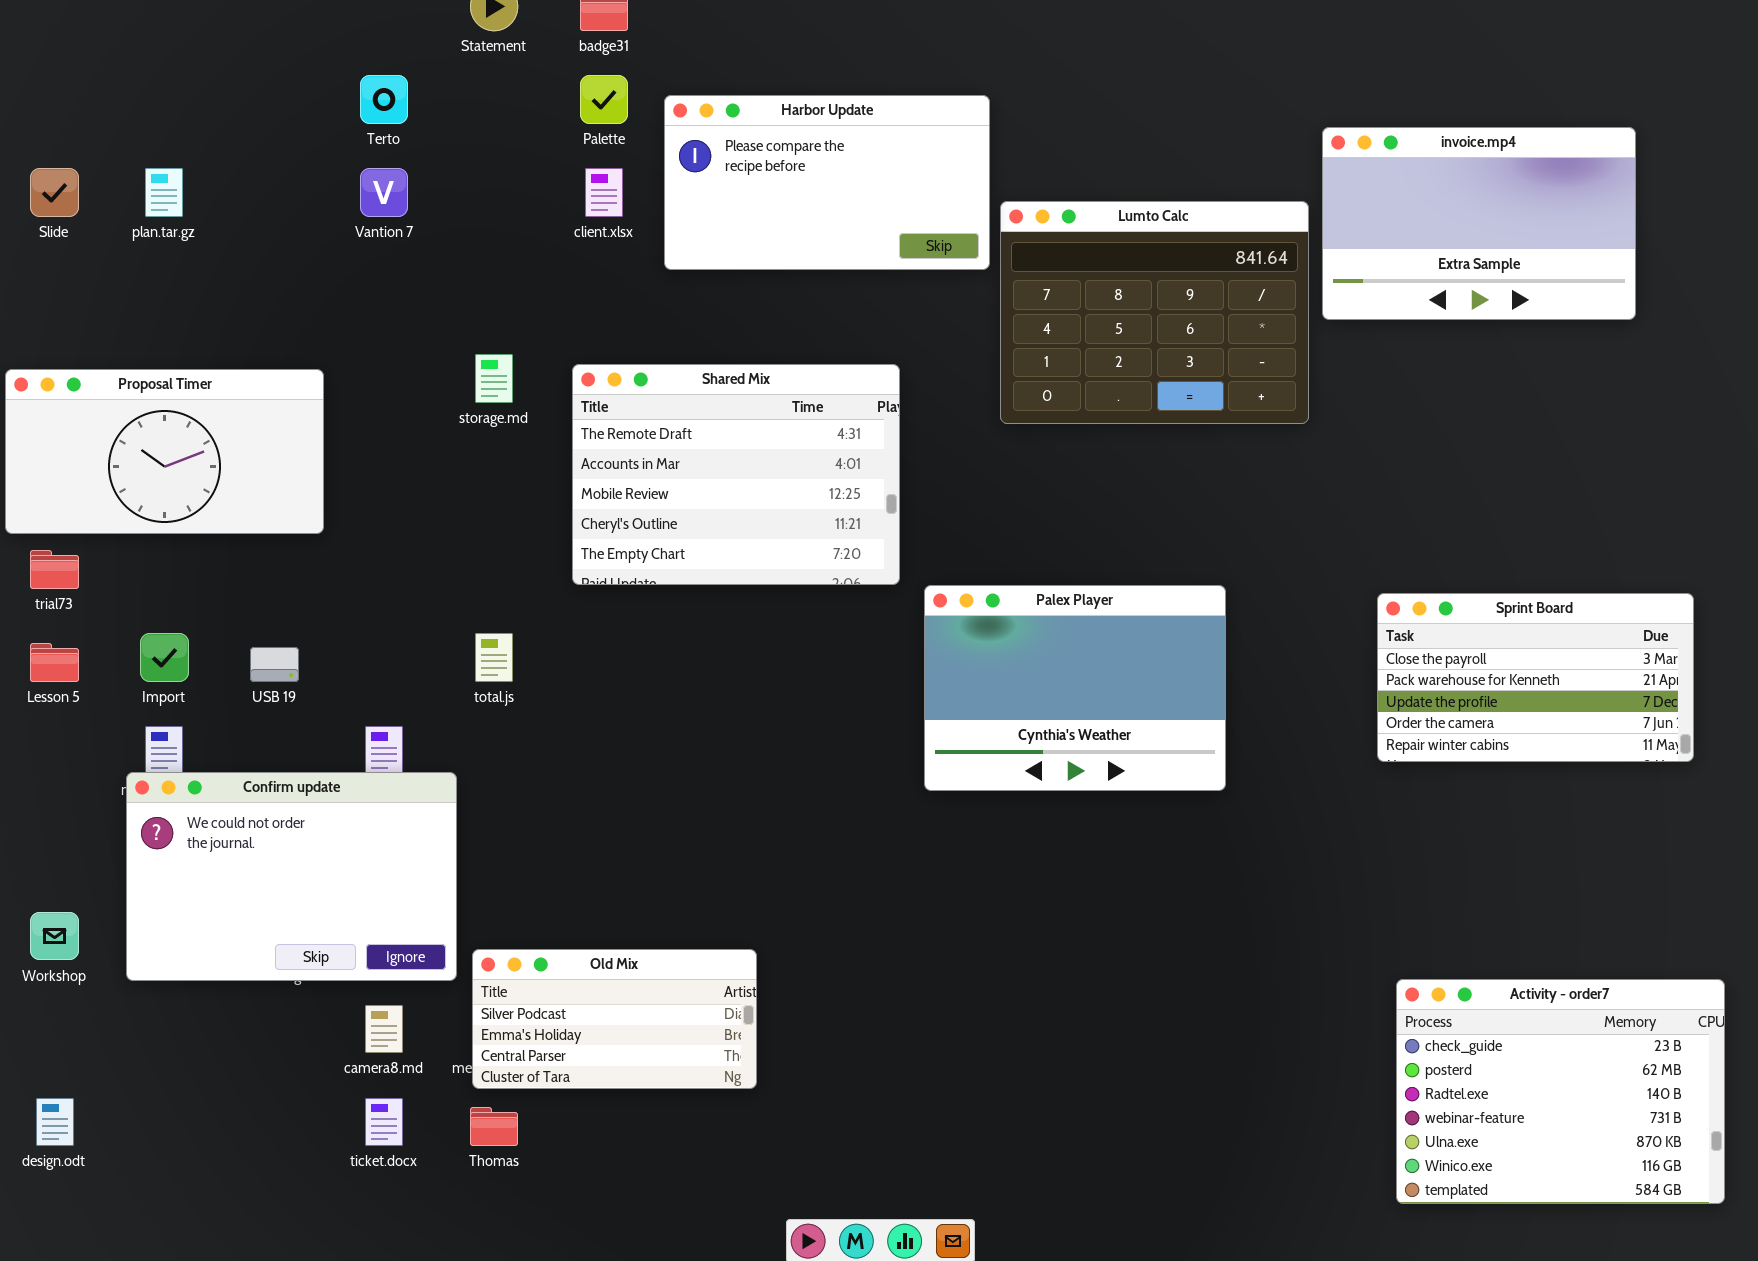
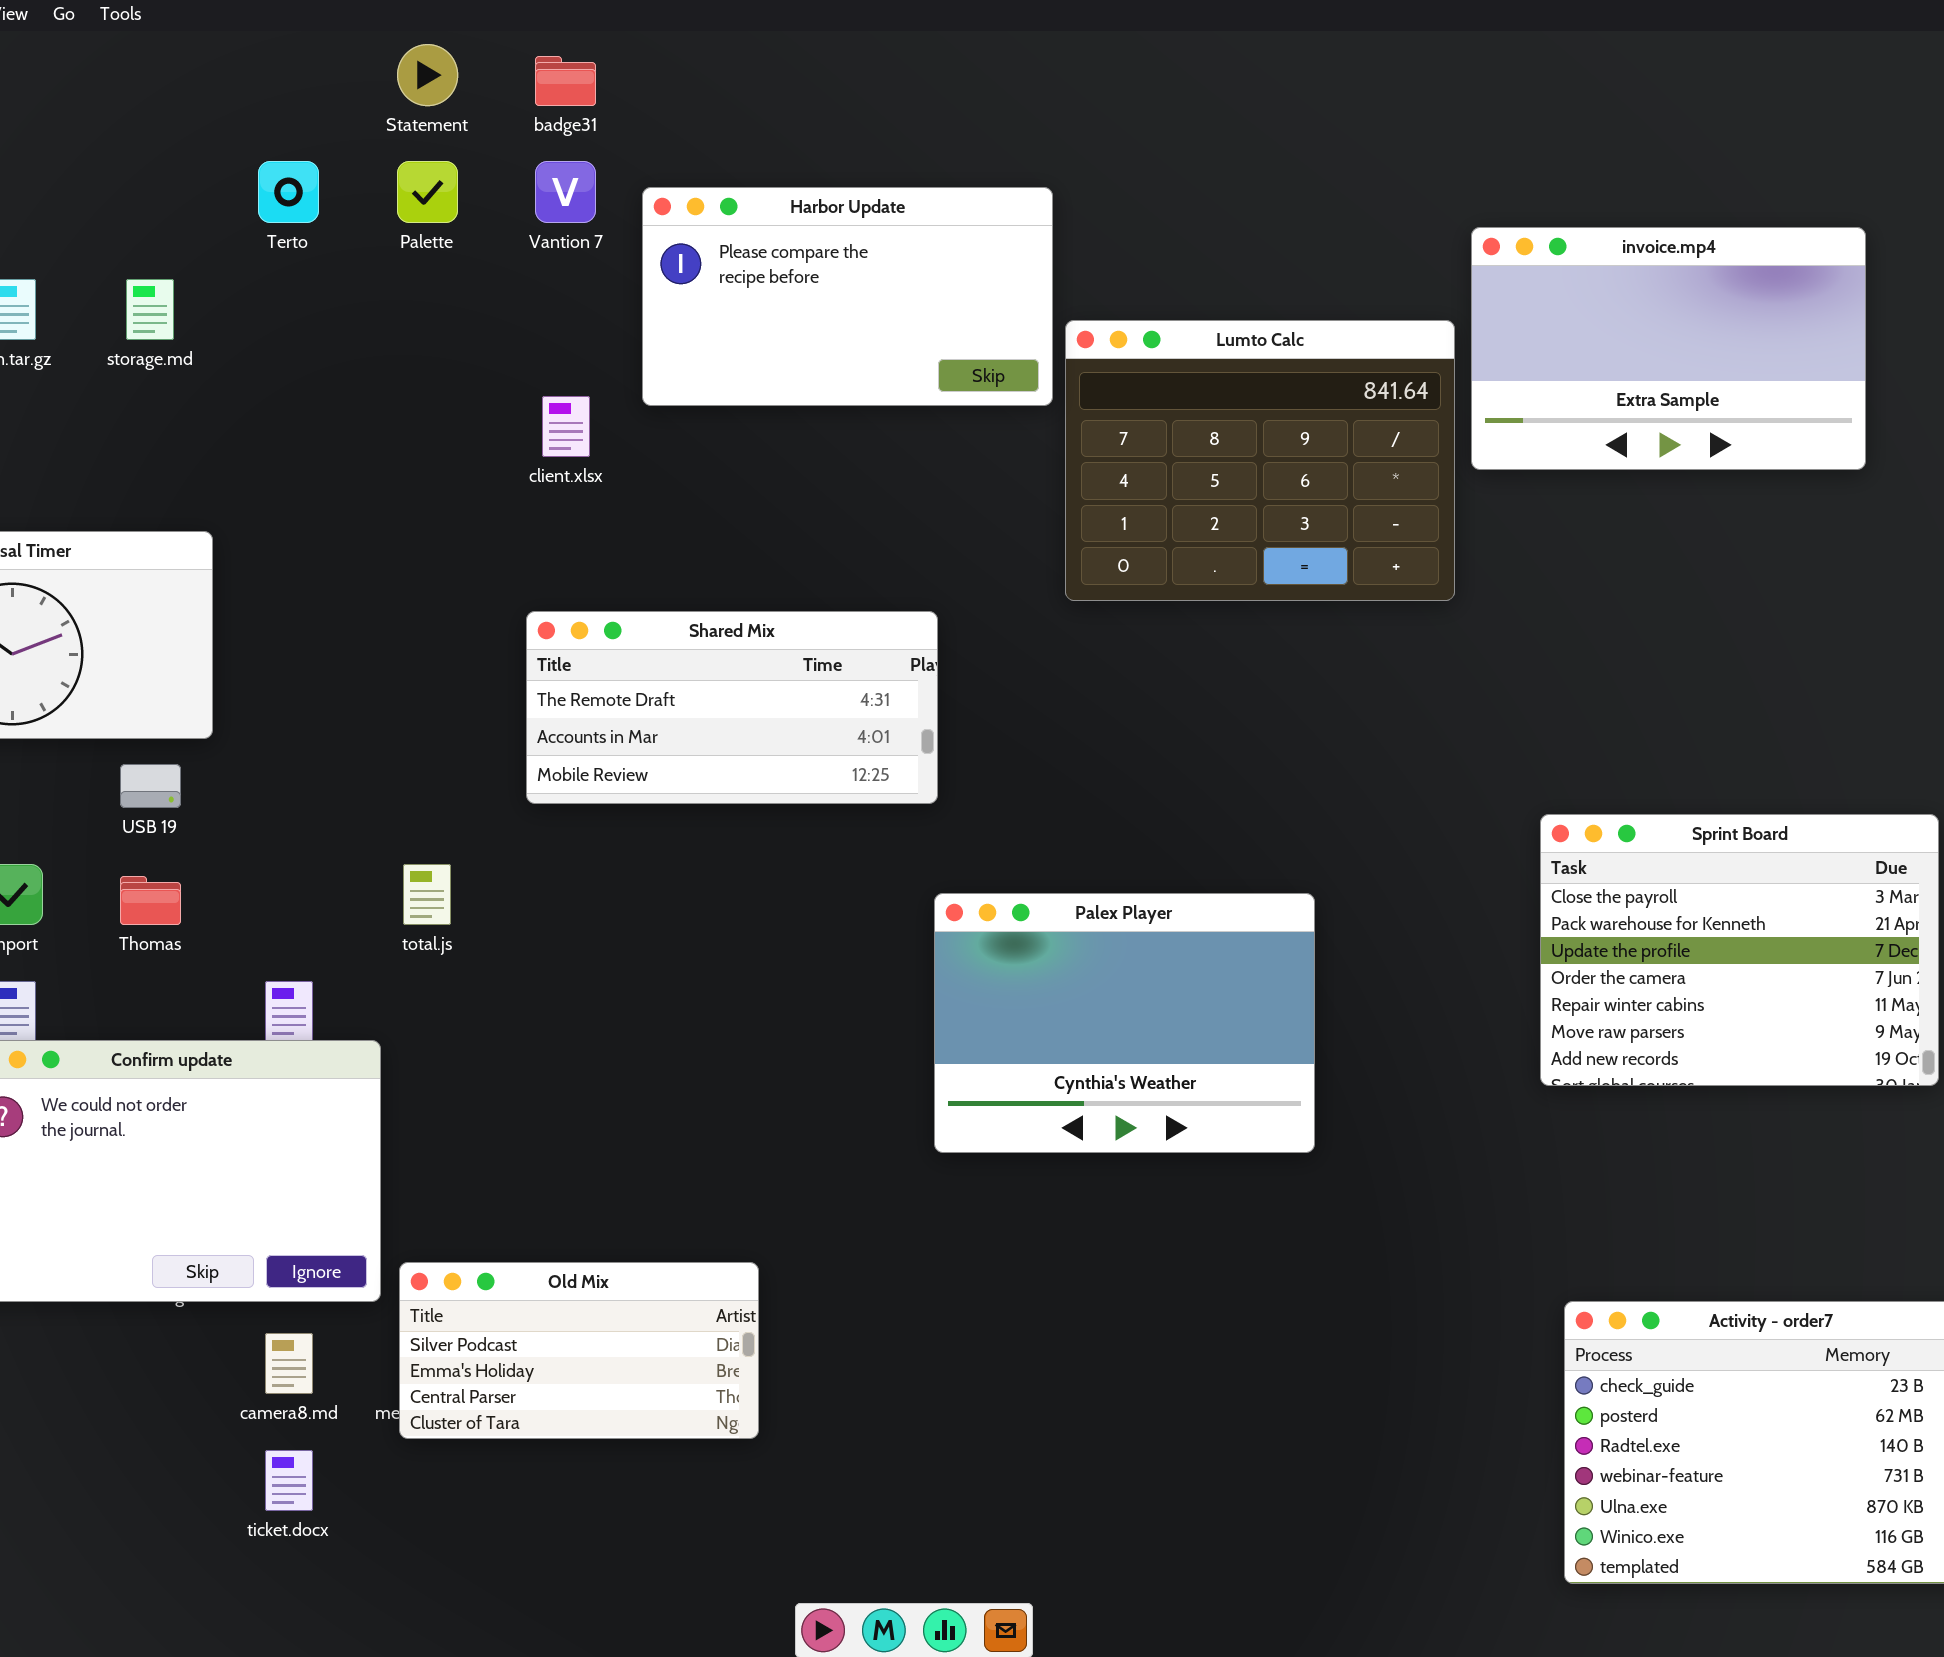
Palette: [580,75,628,124] -> [397,161,458,223], moved
Vantion 7: [360,168,408,217] -> [535,161,596,223], moved
client.xlsx: [585,168,623,217] -> [542,396,590,457], moved
storage.md: [475,354,513,403] -> [126,279,174,340], moved
Shared Mix: [572,364,900,585] -> [526,611,938,804], resized
Palex Player: [924,585,1226,791] -> [934,893,1315,1153], moved
Sprint Board: [1377,593,1694,762] -> [1540,814,1939,1086], resized
USB 19: [250,647,299,682] -> [120,764,181,808], moved
Thomas: [470,1107,518,1146] -> [120,876,181,925], moved

